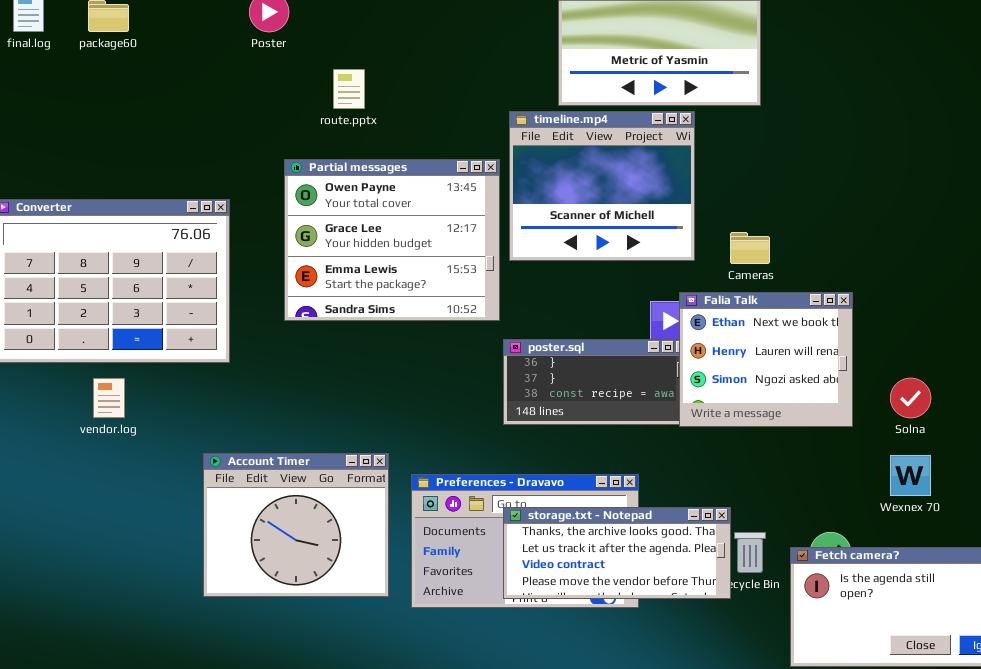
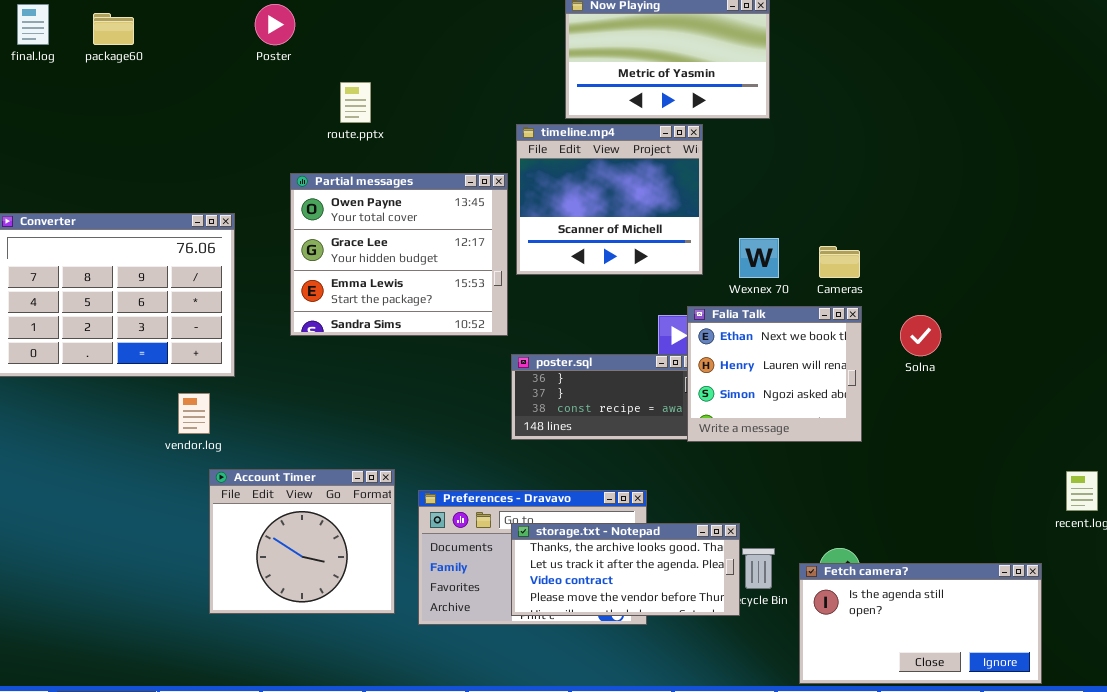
Cameras: [730,232,770,264] -> [819,246,860,278], moved
vendor.log: [93,378,125,418] -> [178,393,210,434], moved
Solna: [890,378,931,418] -> [900,315,941,356], moved
Wexnex 70: [890,455,931,496] -> [739,238,779,278], moved

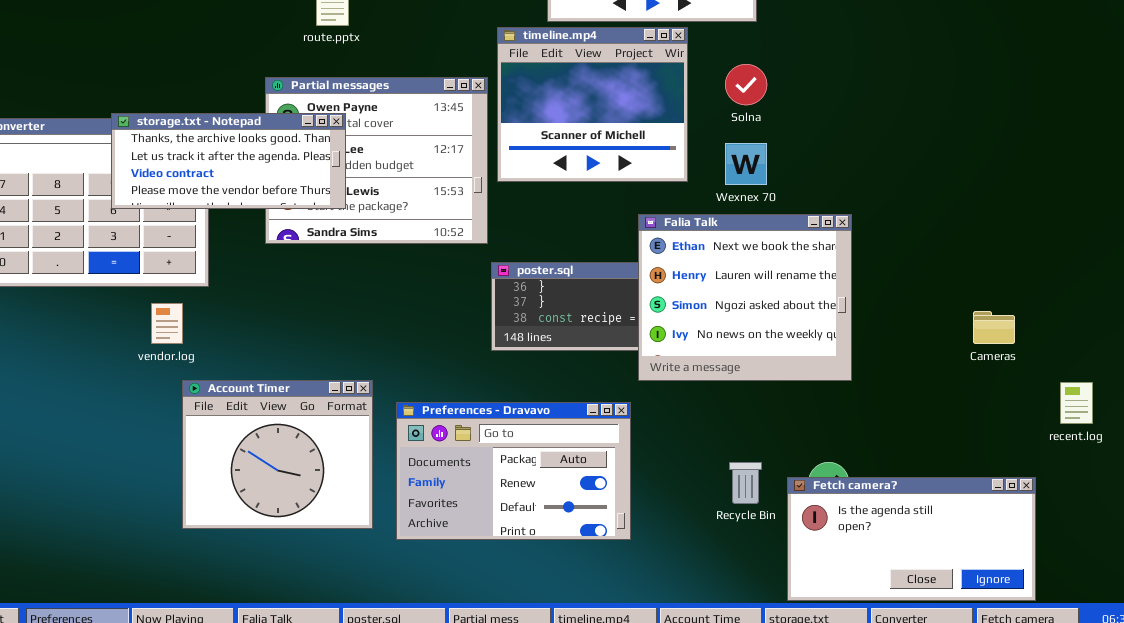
Cameras: [819,246,860,278] -> [973,311,1015,344], moved
Falia Talk: [687,306,862,442] -> [638,214,852,381], resized
Solna: [900,315,941,356] -> [725,64,767,105], moved
storage.txt - Notepad: [511,523,740,616] -> [111,113,346,209], moved

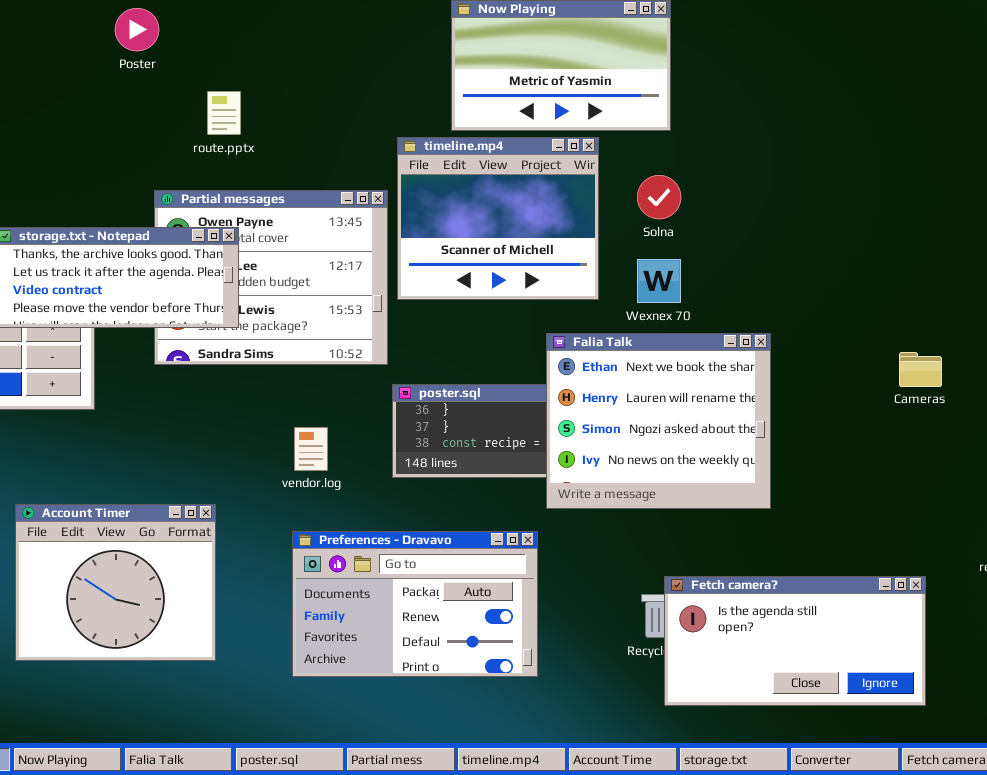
vendor.log: [151,303,183,344] -> [294,427,328,471], moved
Cameras: [973,311,1015,344] -> [899,352,942,387], moved
Account Timer: [182,380,373,529] -> [15,504,216,661], moved
Fetch camera?: [787,477,1036,601] -> [664,576,926,706], moved

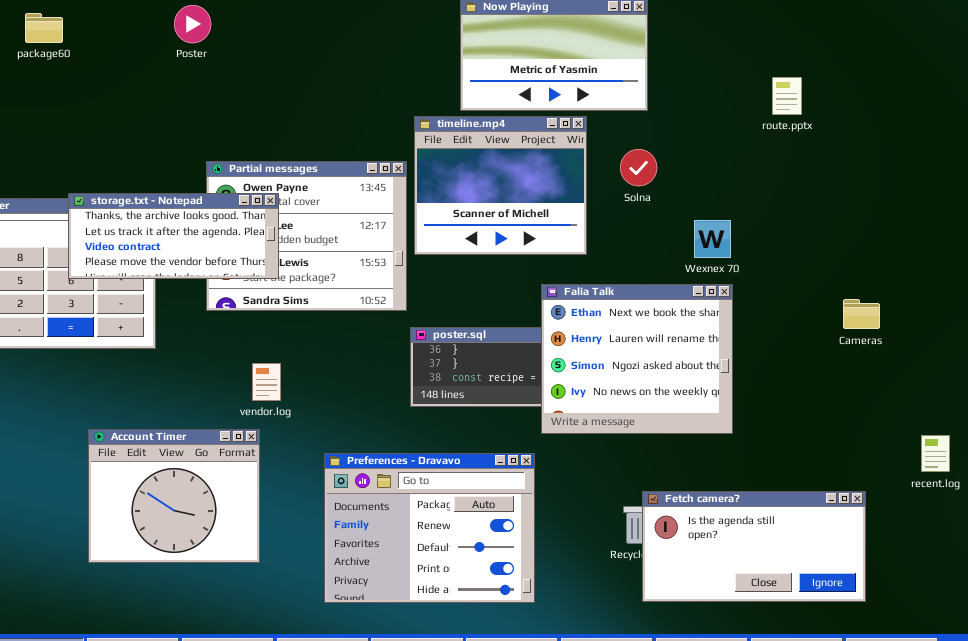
route.pptx: [207,91,241,135] -> [772,77,802,115], moved
Wexnex 70: [637,259,681,303] -> [694,220,731,258], moved
vendor.log: [294,427,328,471] -> [252,363,281,401], moved
Preferences - Dravavo: [292,531,538,677] -> [324,453,535,603], resized

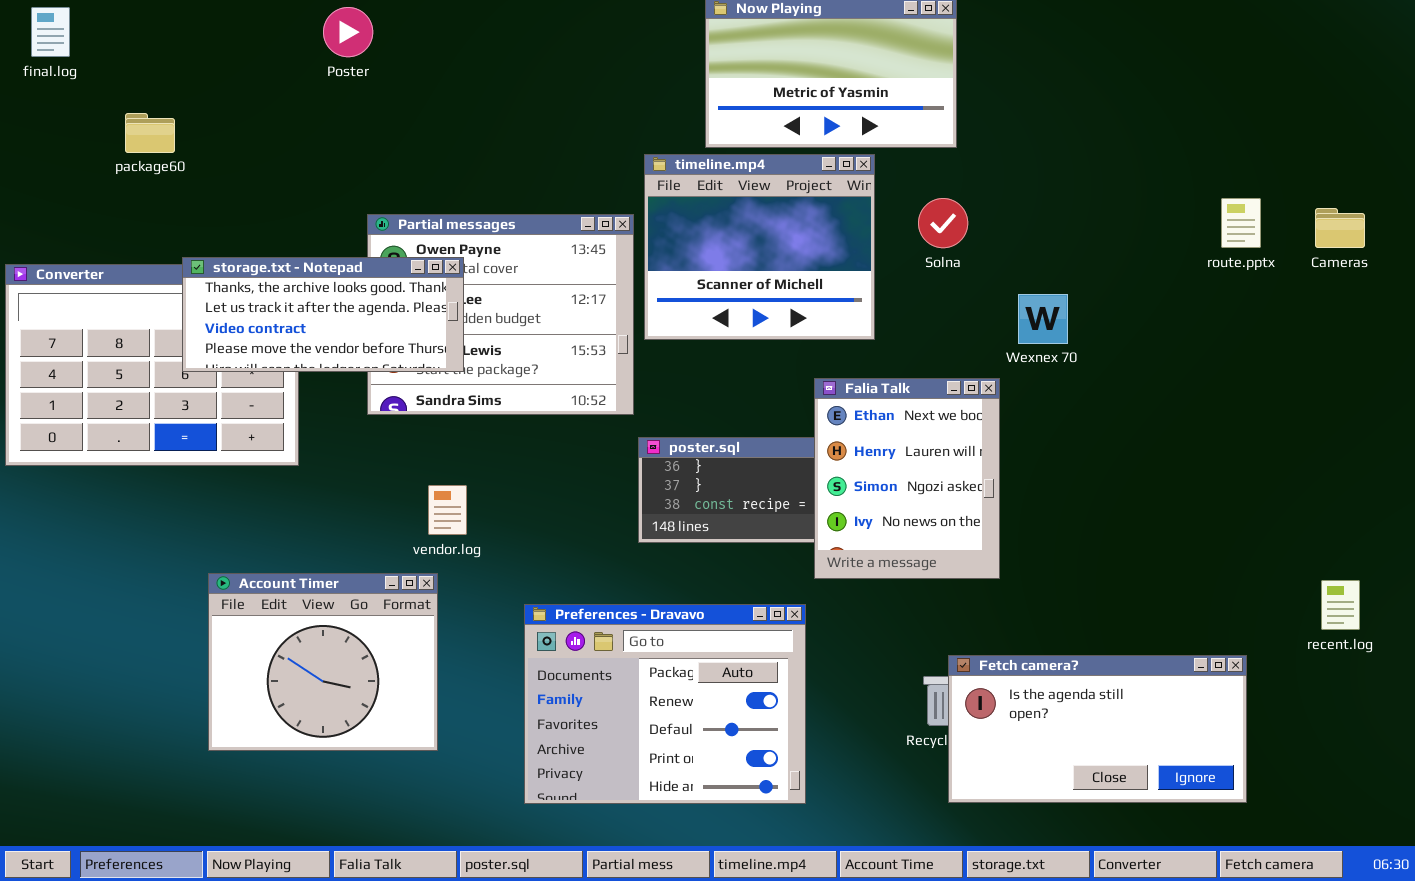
package60: [25,13,63,43] -> [125,113,175,153], moved
route.pptx: [772,77,802,115] -> [1221,198,1261,248], moved
Falia Talk: [541,284,733,434] -> [814,378,1000,579], resized
Cameras: [843,299,880,329] -> [1315,208,1365,248], moved

